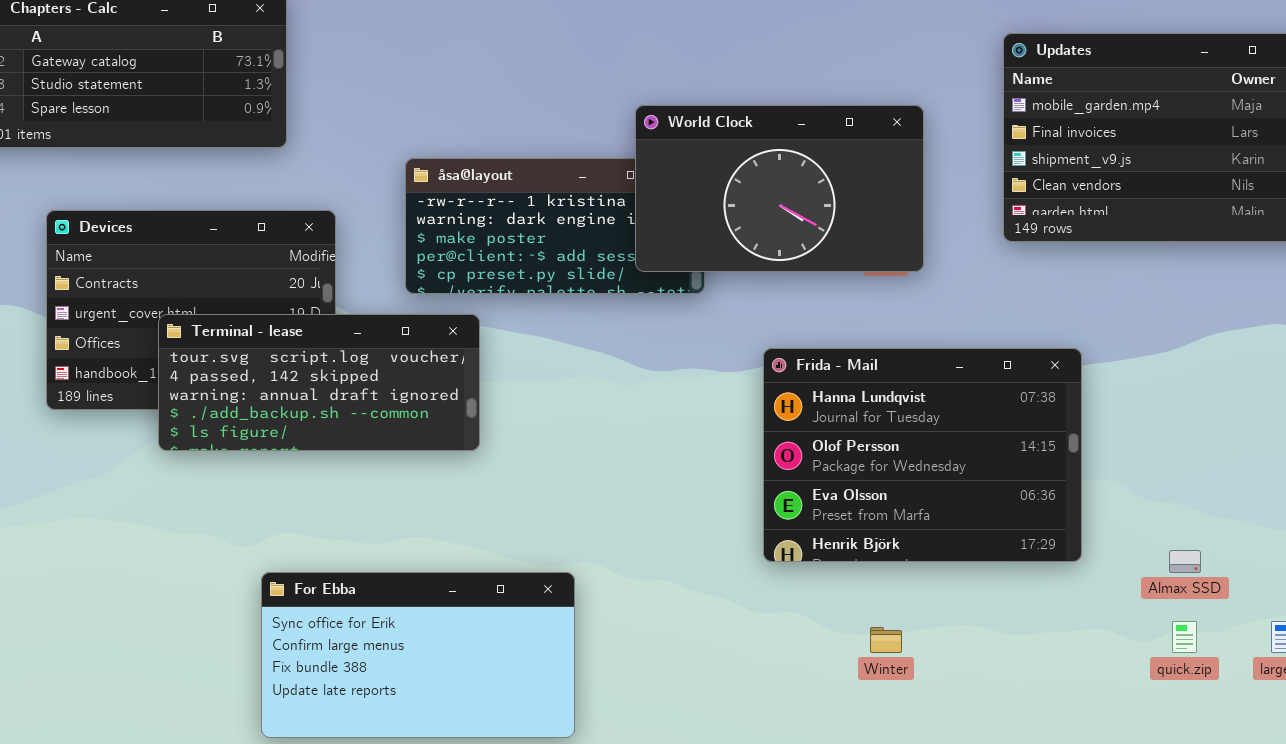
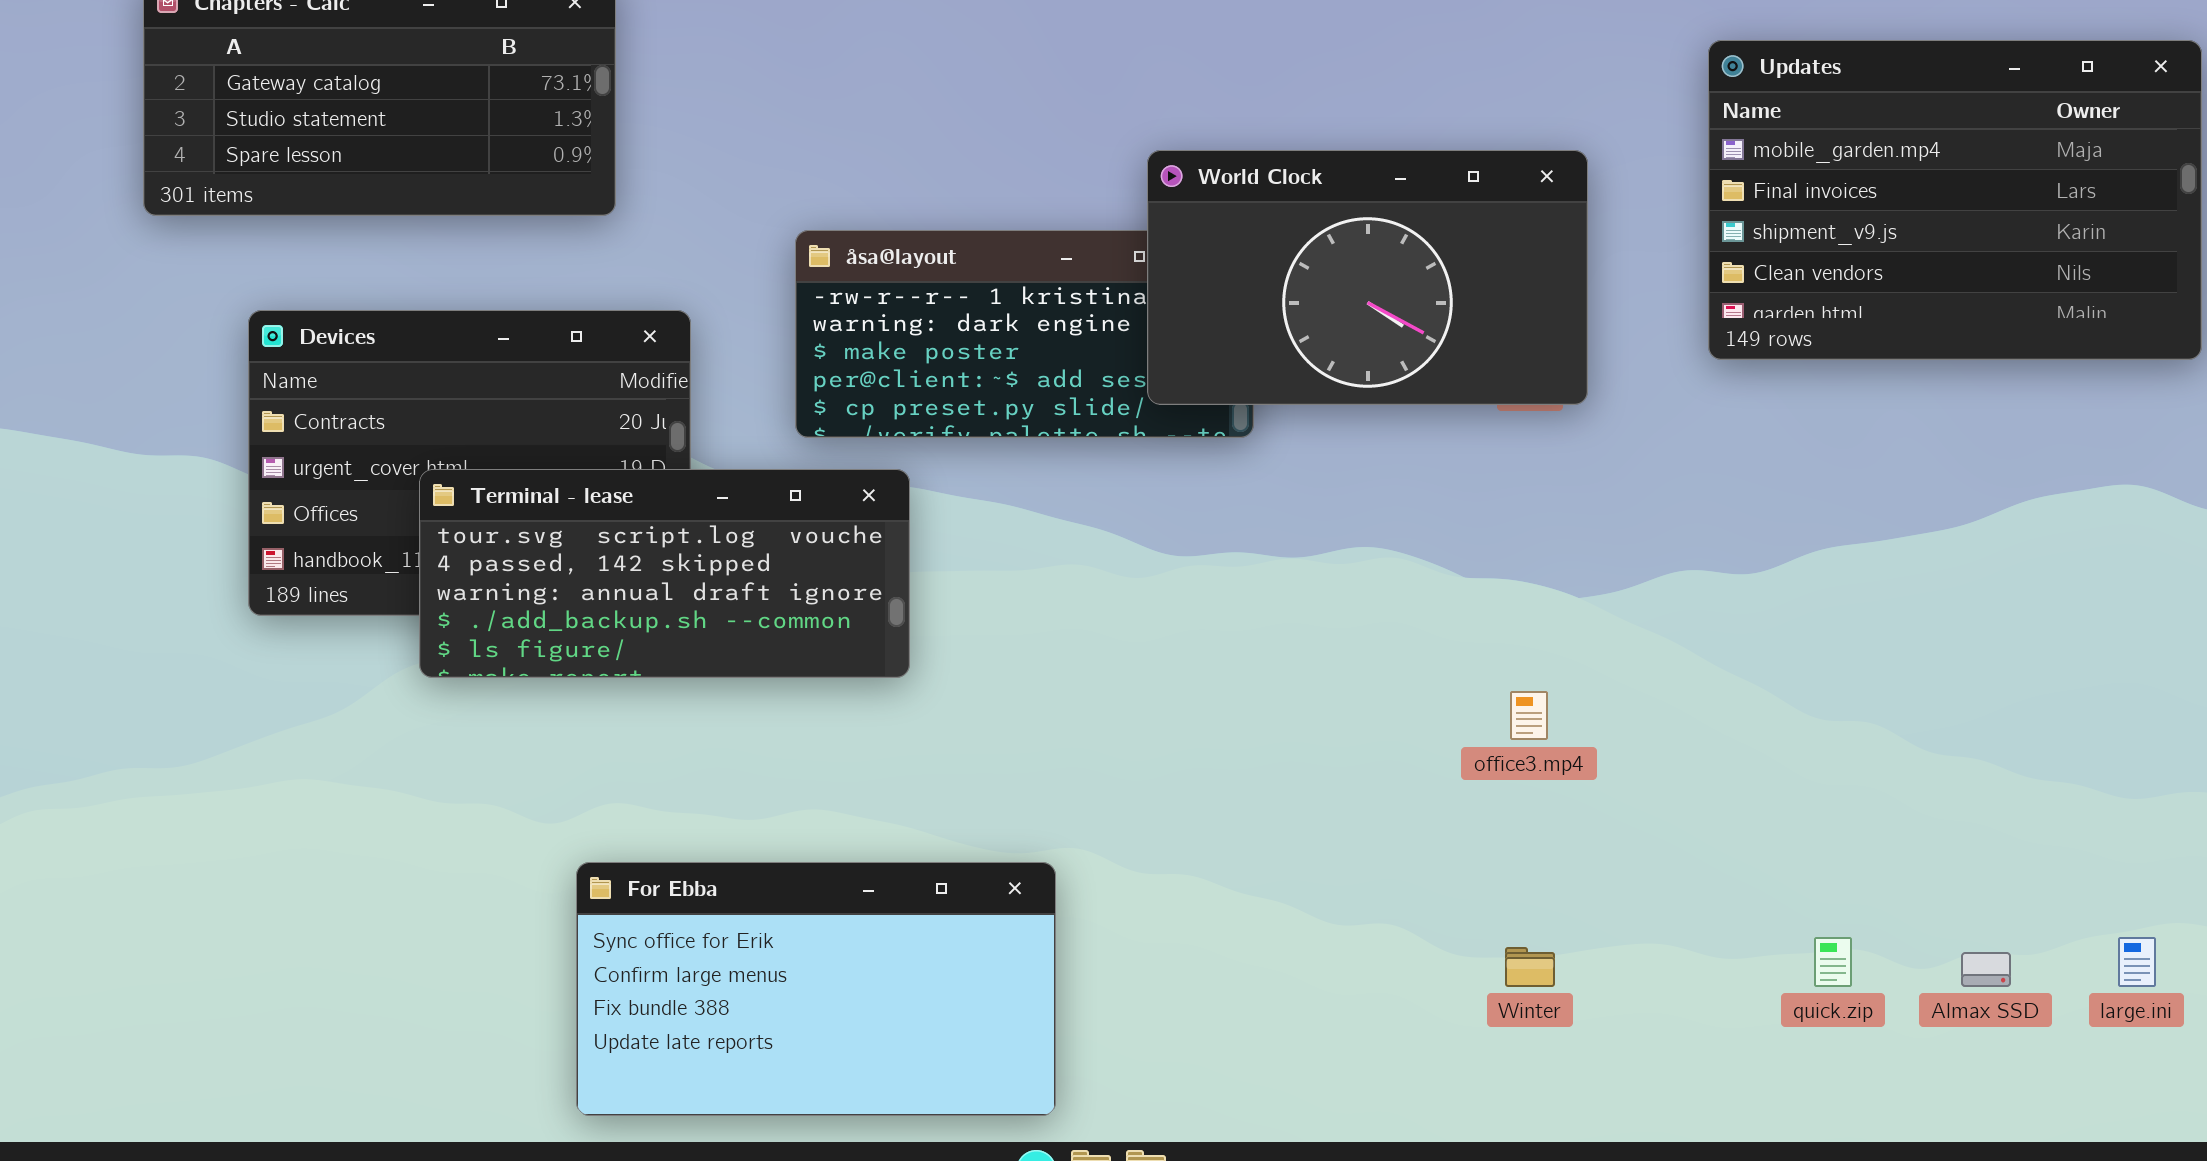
Frida - Mail: [763,348,1082,562] -> none, closed
Almax SSD: [1169,550,1201,573] -> [1961,952,2011,987], moved
quick.zip: [1172,621,1197,653] -> [1814,937,1852,987], moved

